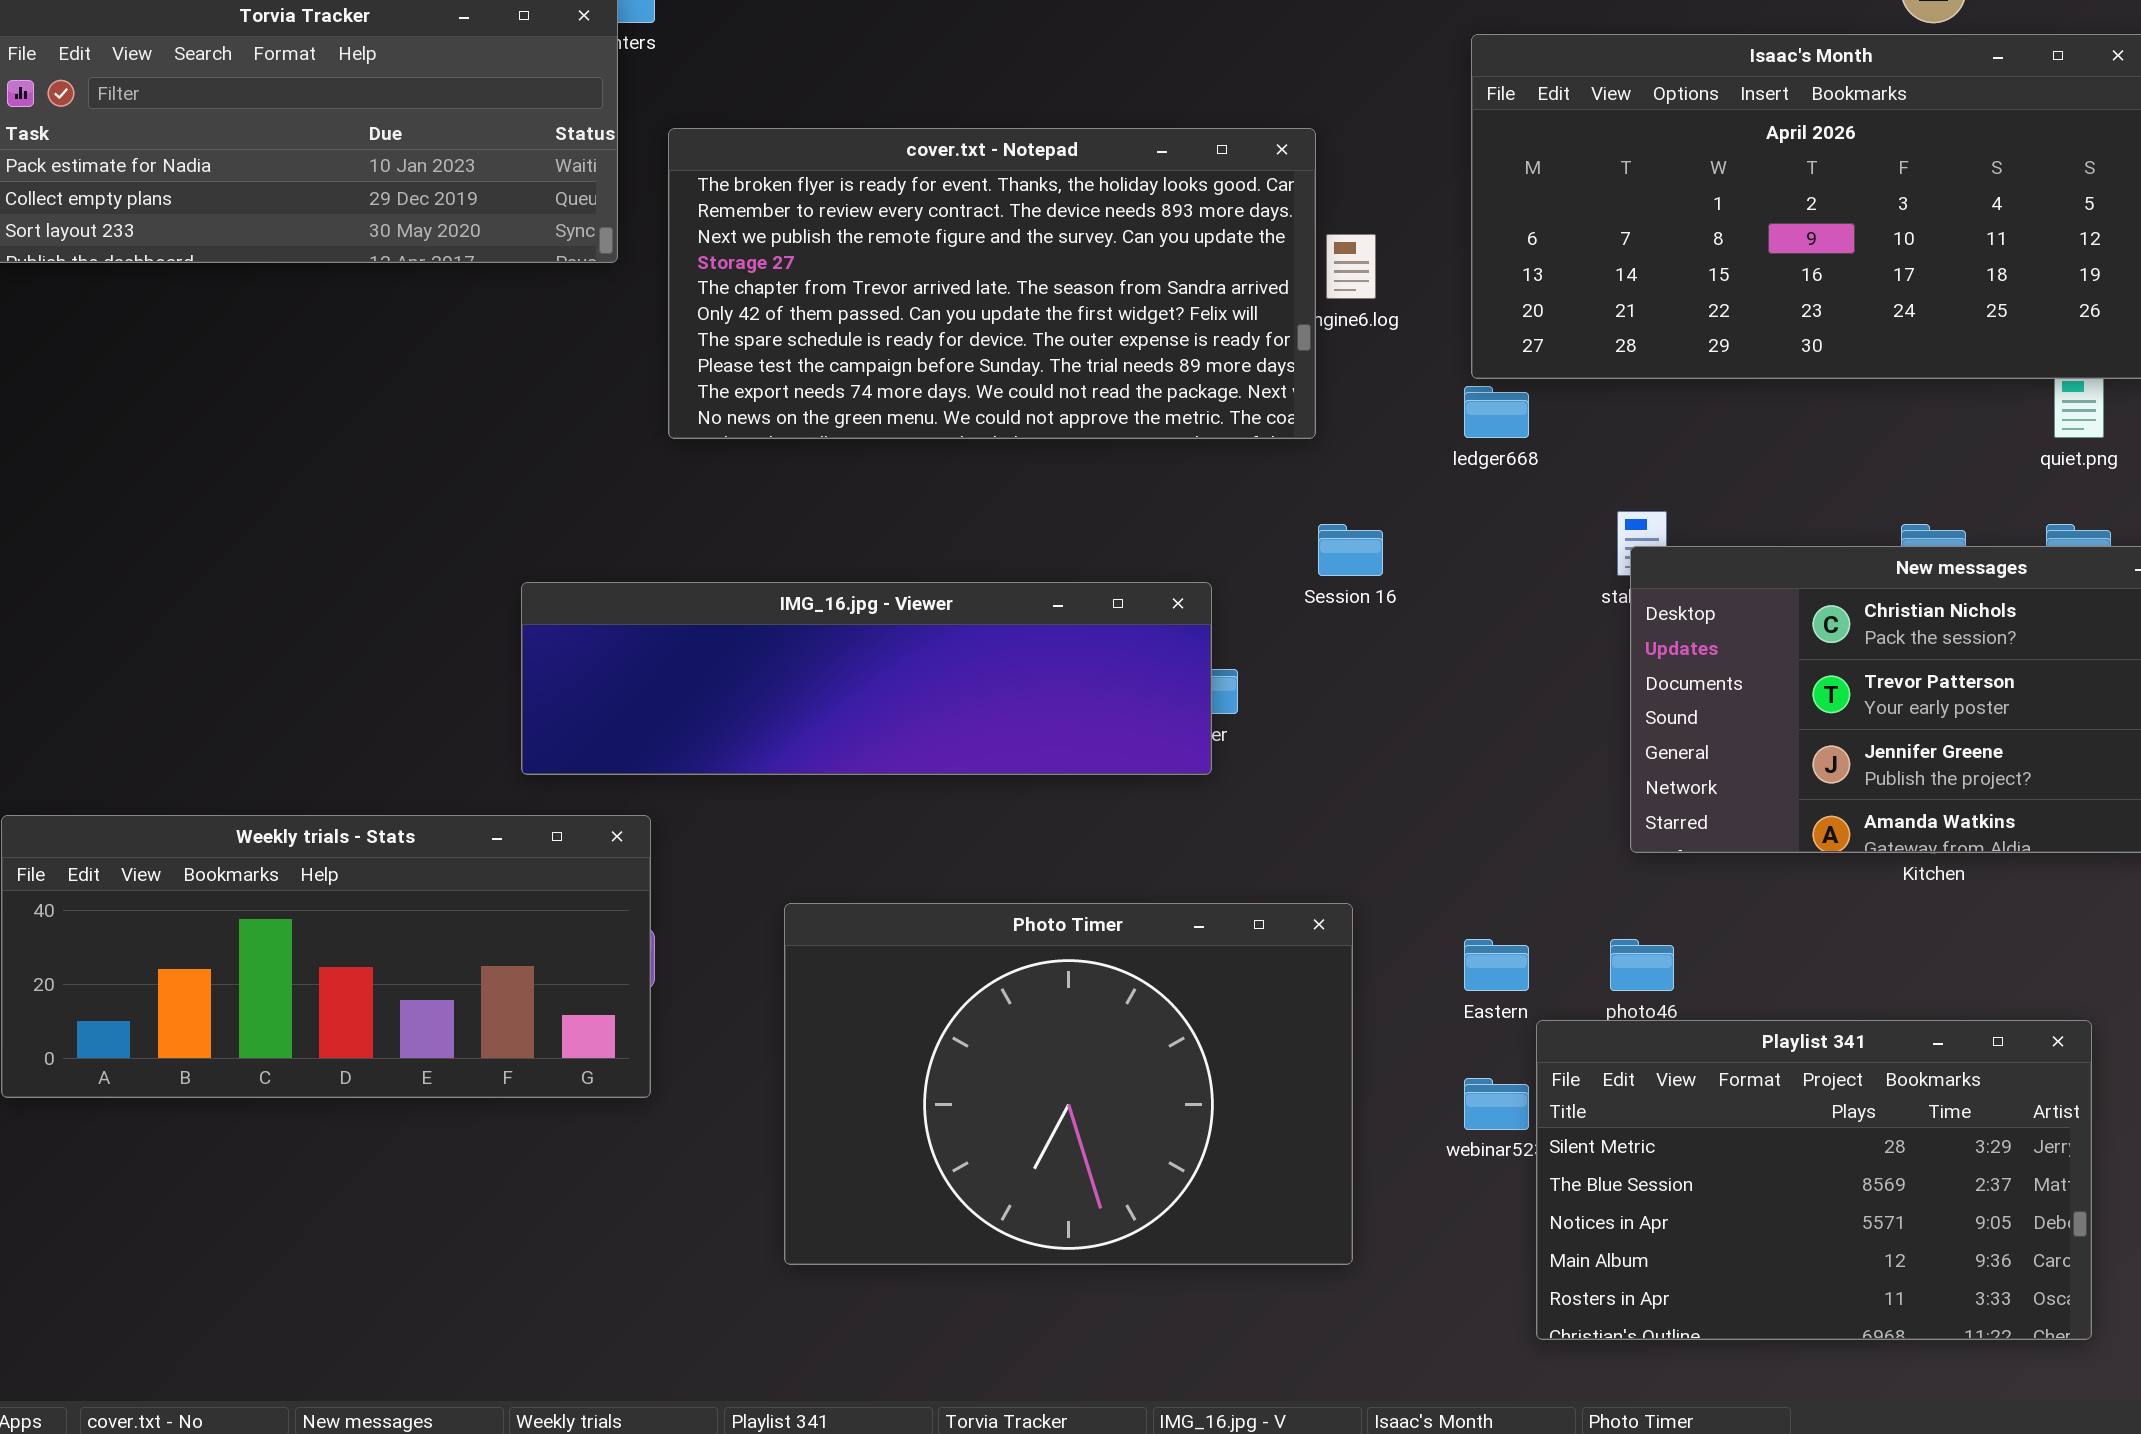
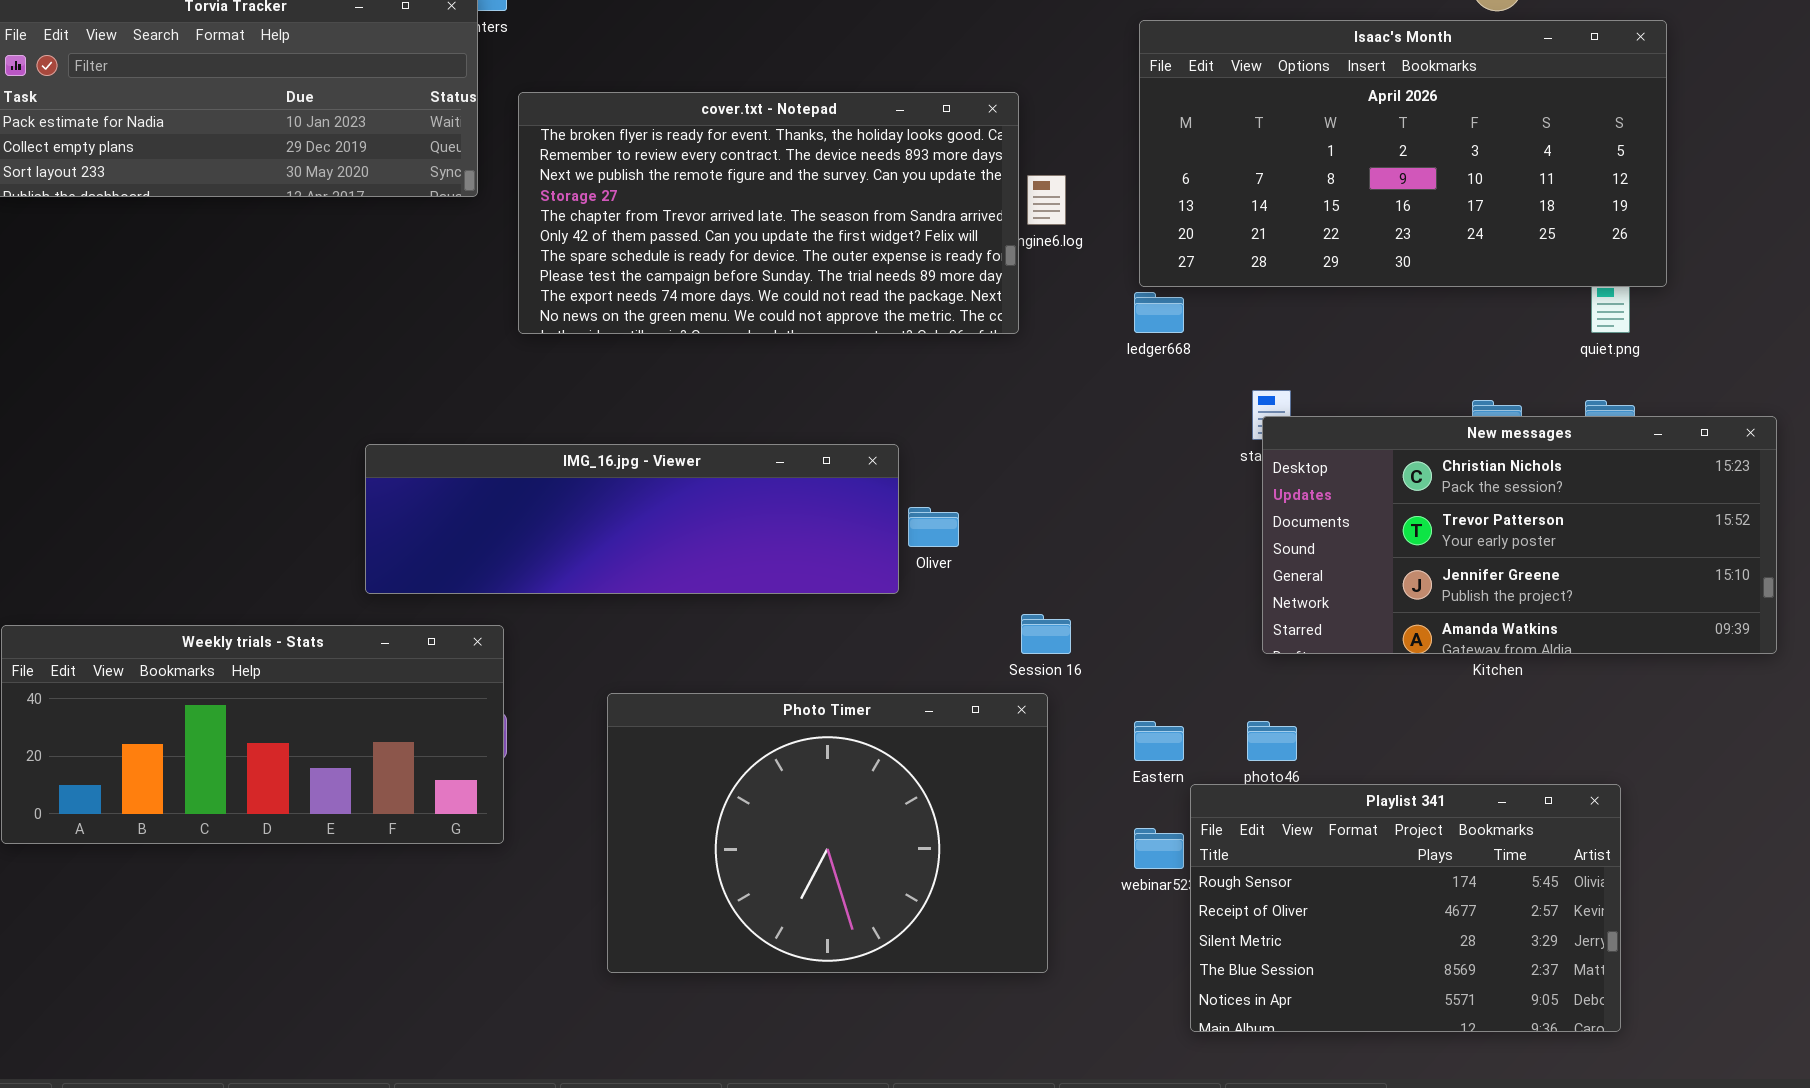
Session 16: [1318,524,1383,576] -> [1021,614,1071,654], moved
IMG_16.jpg - Viewer: [521,582,1212,775] -> [365,444,899,594], moved
Playlist 341: [1536,1020,2092,1340] -> [1190,784,1621,1032], scrolled up 2 rows

